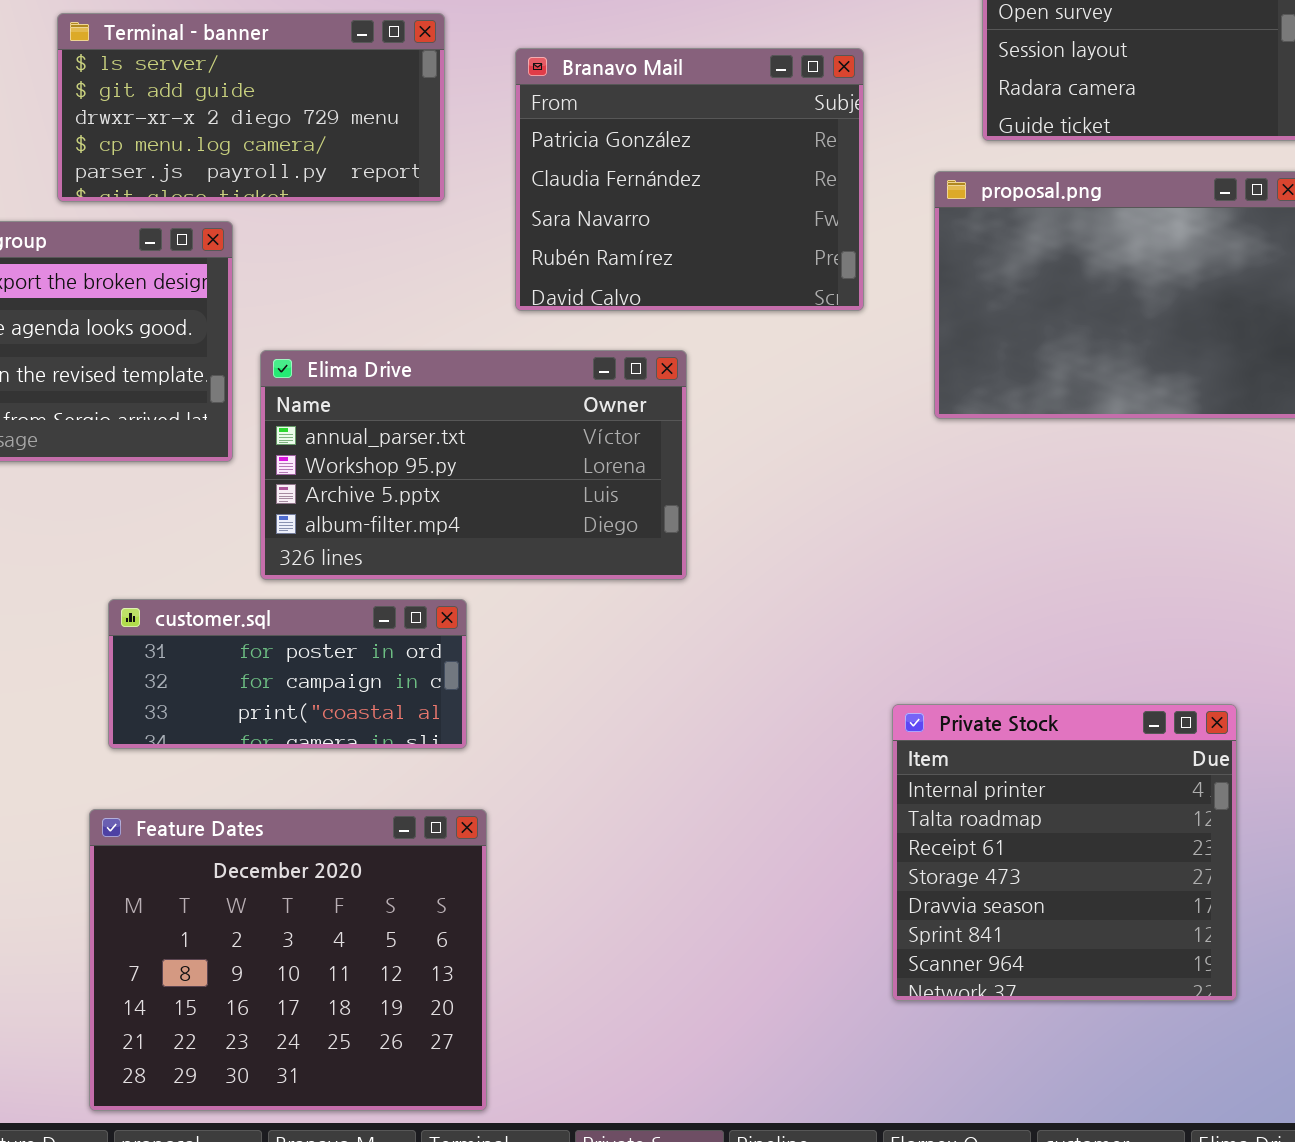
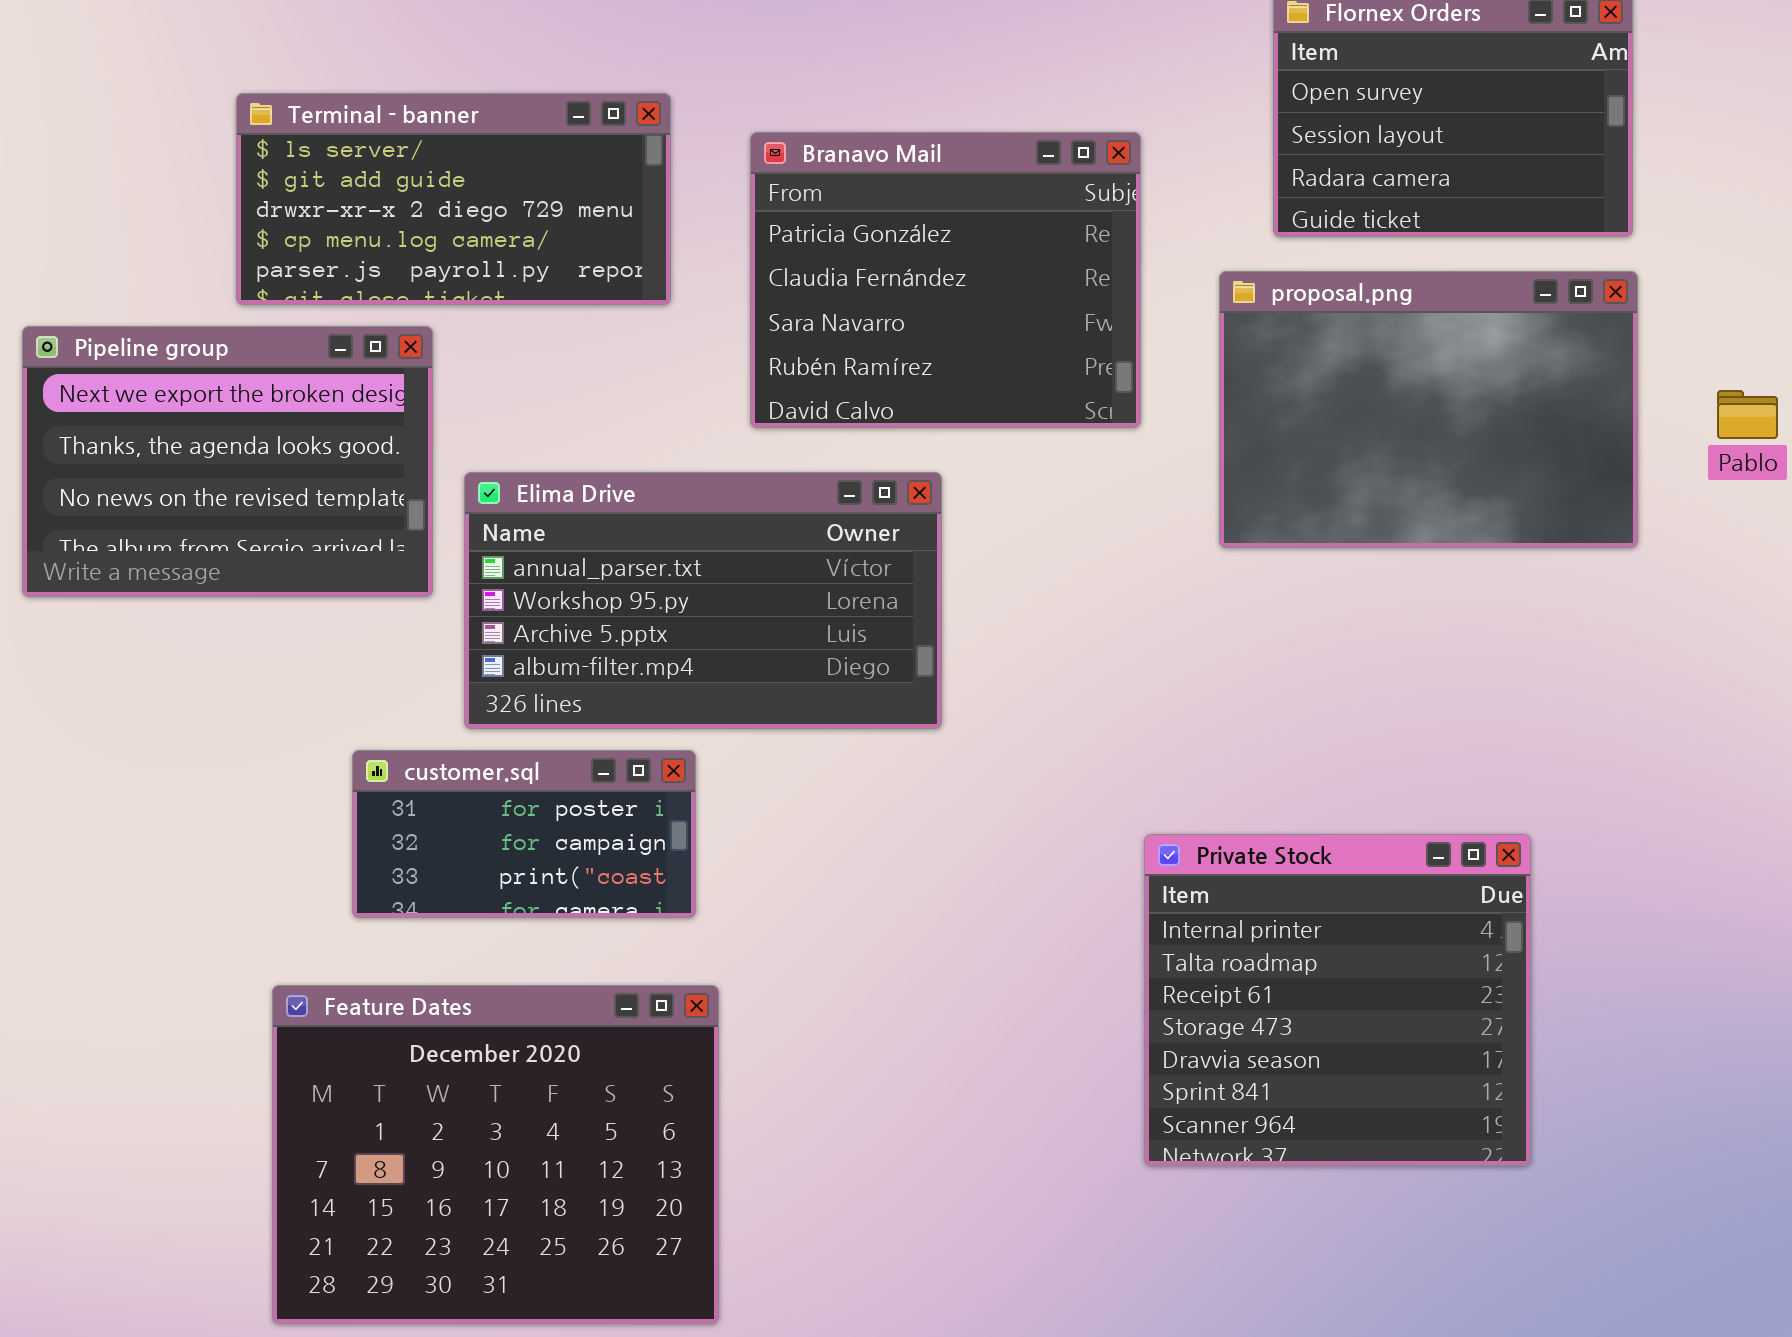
customer.sql: [108,599,467,749] -> [352,750,696,918], resized
Private Stock: [892,704,1237,1001] -> [1144,834,1531,1166], moved

